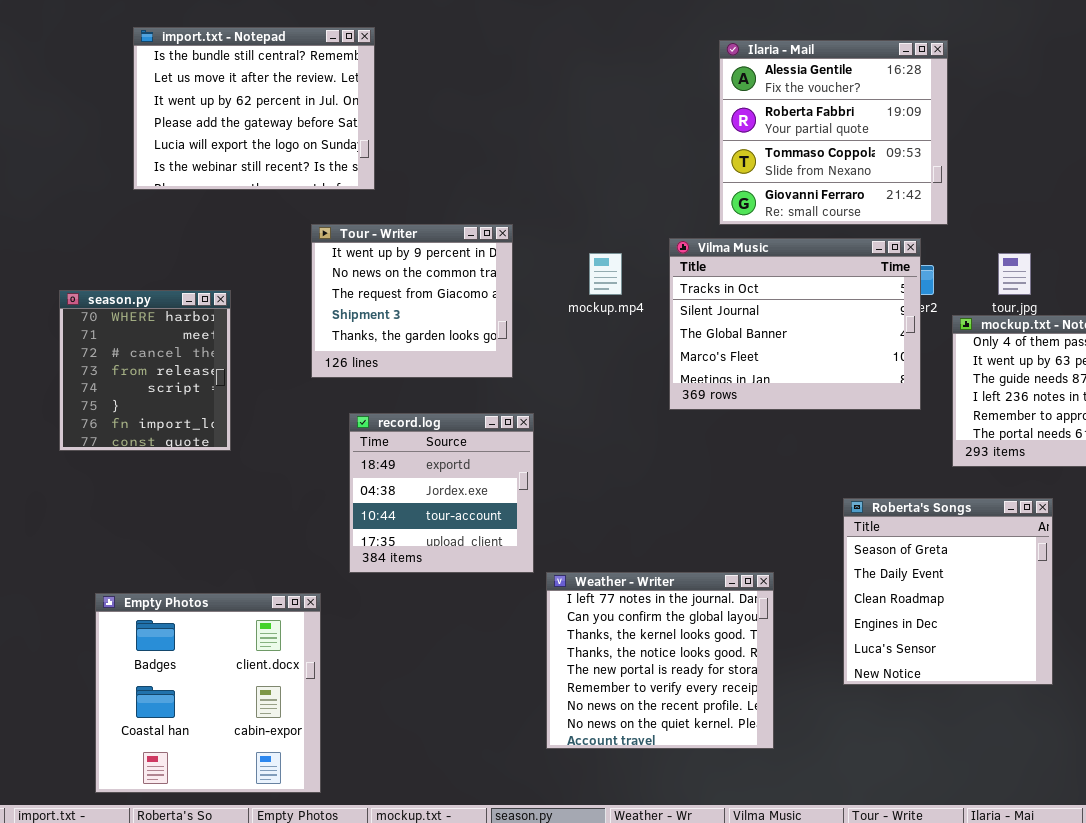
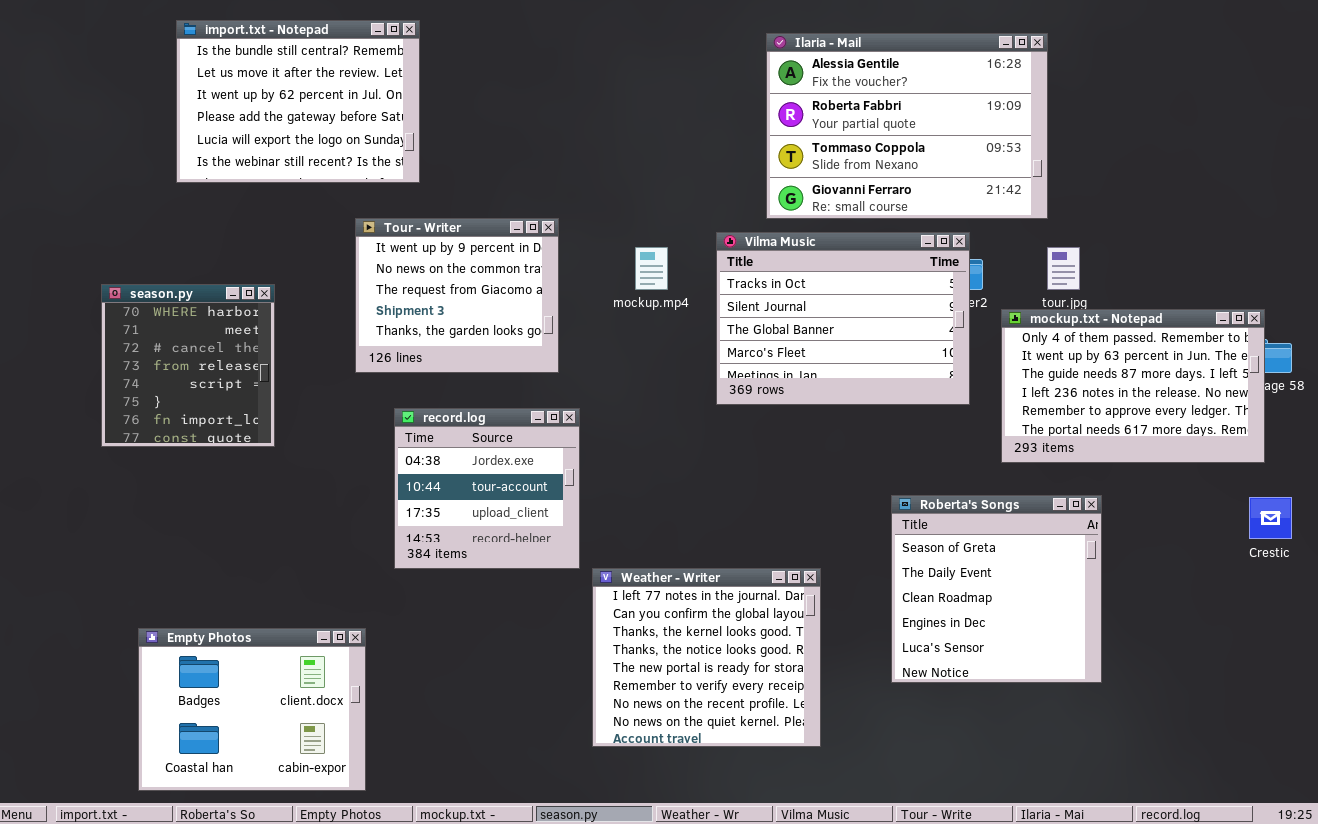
Ilaria - Mail: [719,40,948,225] -> [766,33,1048,219], resized
record.log: [349,413,534,573] -> [394,408,580,569], scrolled down 1 row
Empty Photos: [95,593,321,793] -> [138,628,366,791], resized

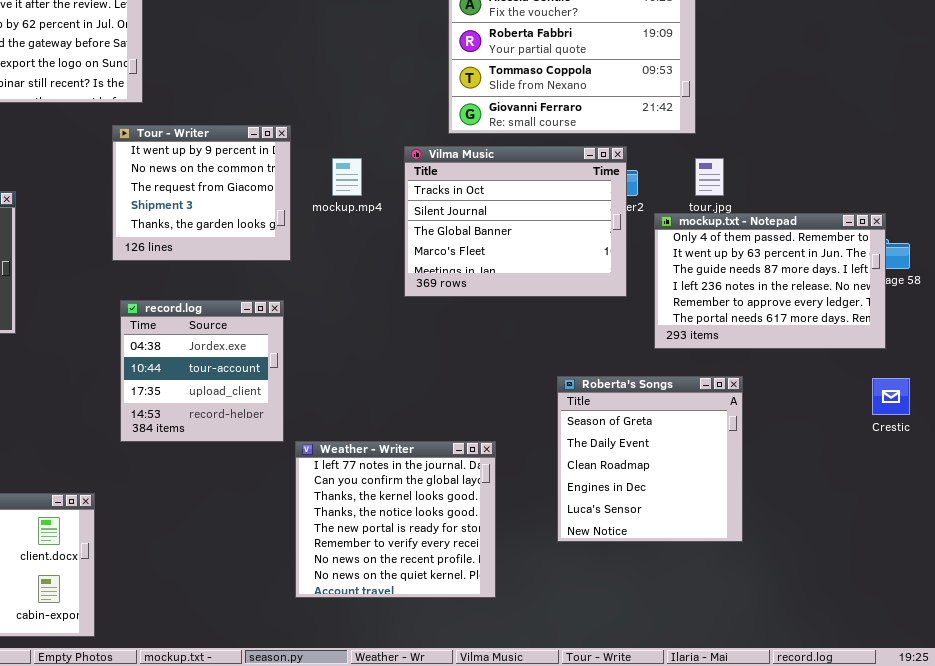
Tour - Writer: [355,218,559,373] -> [112,125,291,261], moved

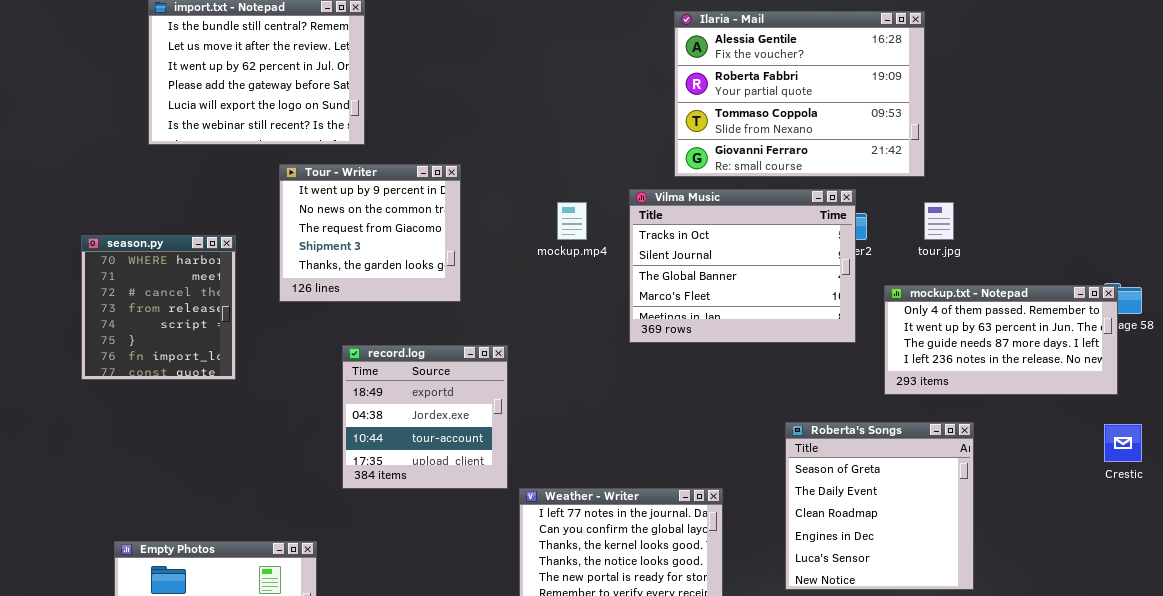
Tour - Writer: [112,125,291,261] -> [279,164,461,302], moved
mockup.txt - Notepad: [654,213,886,349] -> [884,285,1118,395], resized
record.log: [120,300,284,442] -> [342,345,508,489], scrolled up 1 row

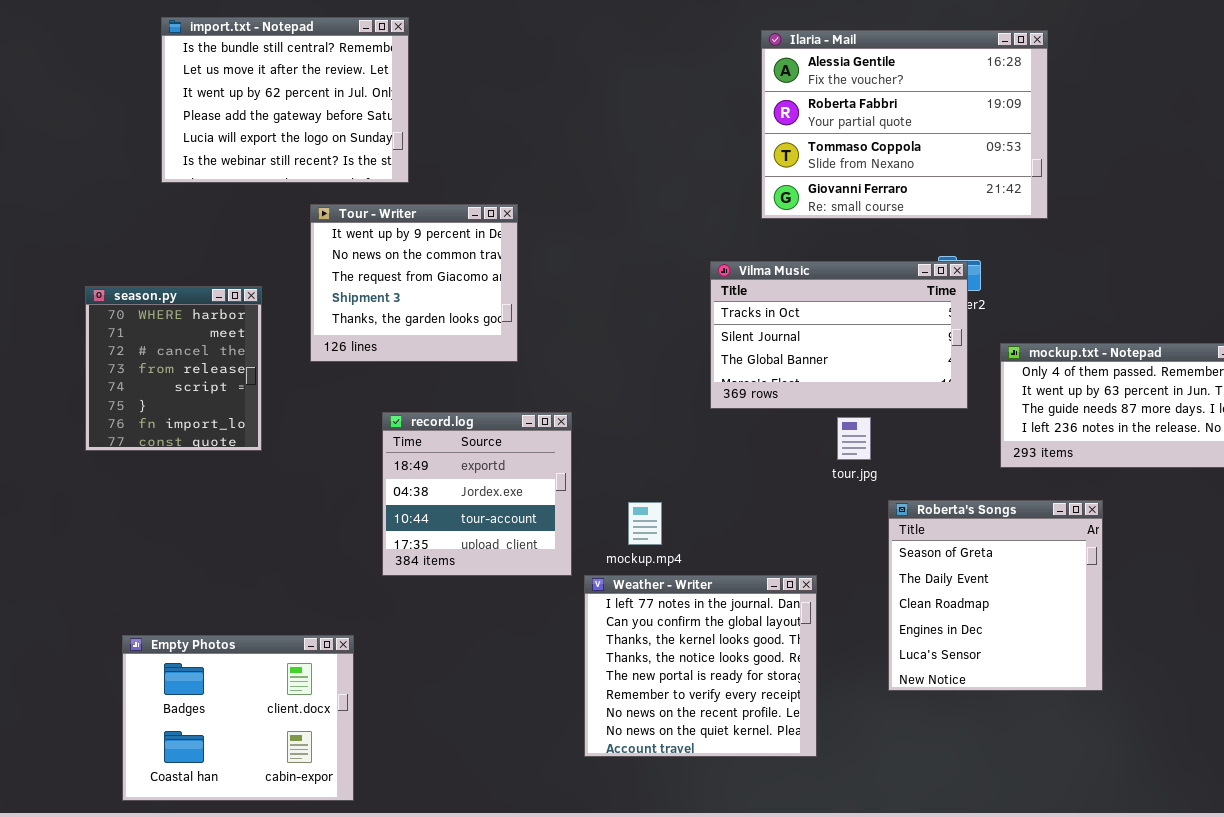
Vilma Music: [629,189,856,343] -> [710,261,968,409], resized
mockup.mp4: [557,202,587,240] -> [628,502,662,545], moved
tour.jpg: [924,202,954,240] -> [837,417,871,460], moved

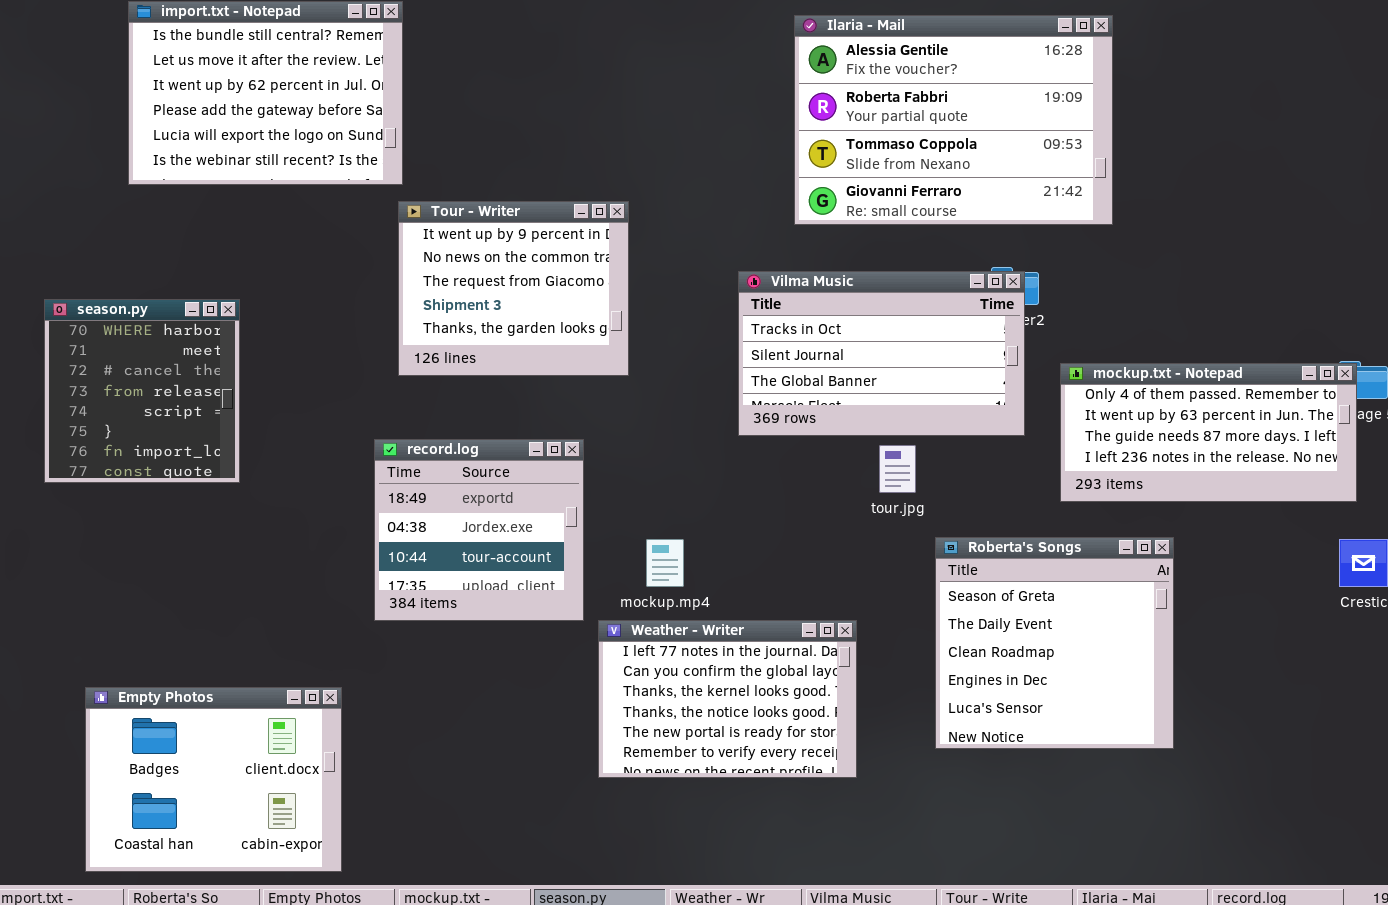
Tour - Writer: [310,204,518,362] -> [398,201,629,376], moved
Weather - Writer: [584,575,817,757] -> [598,620,857,778], resized

